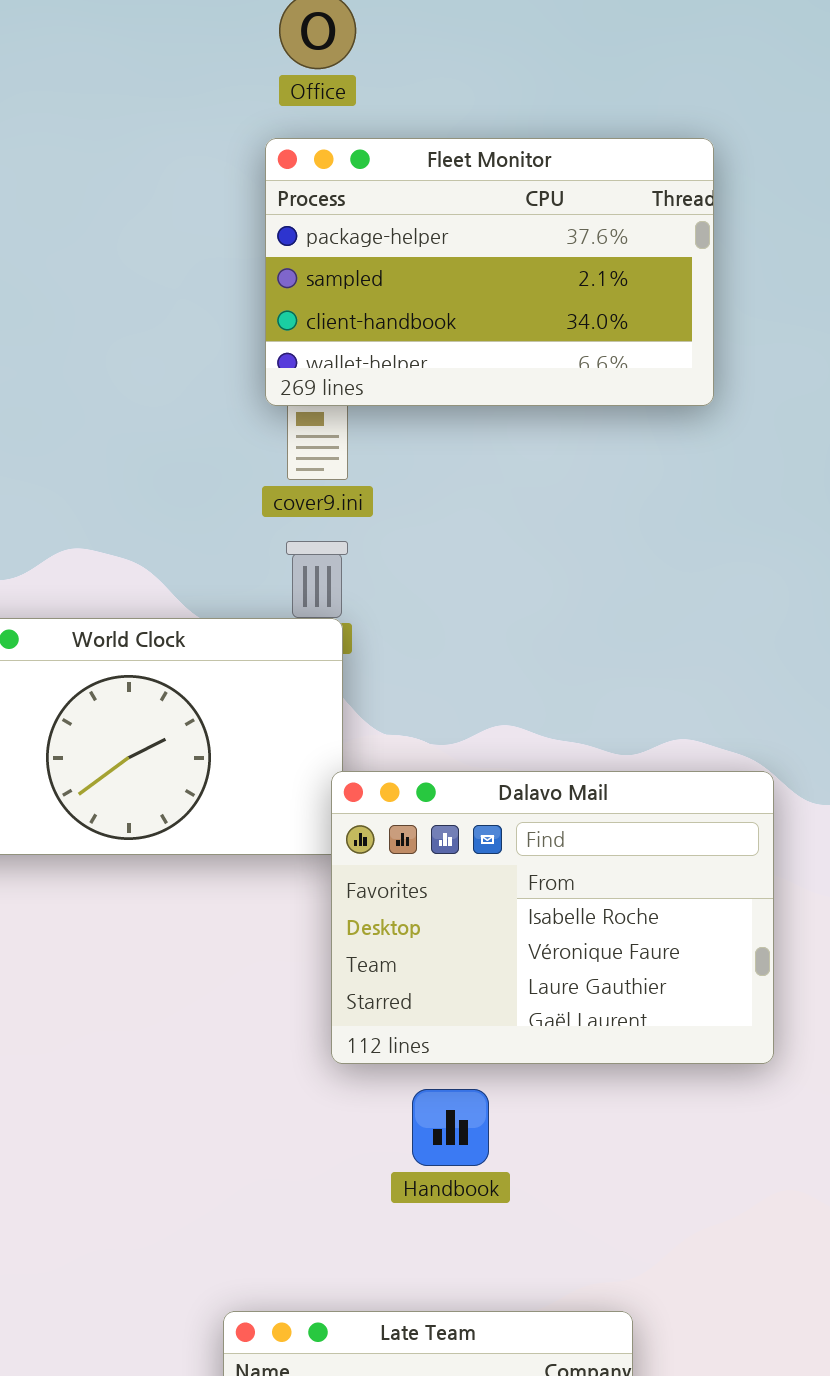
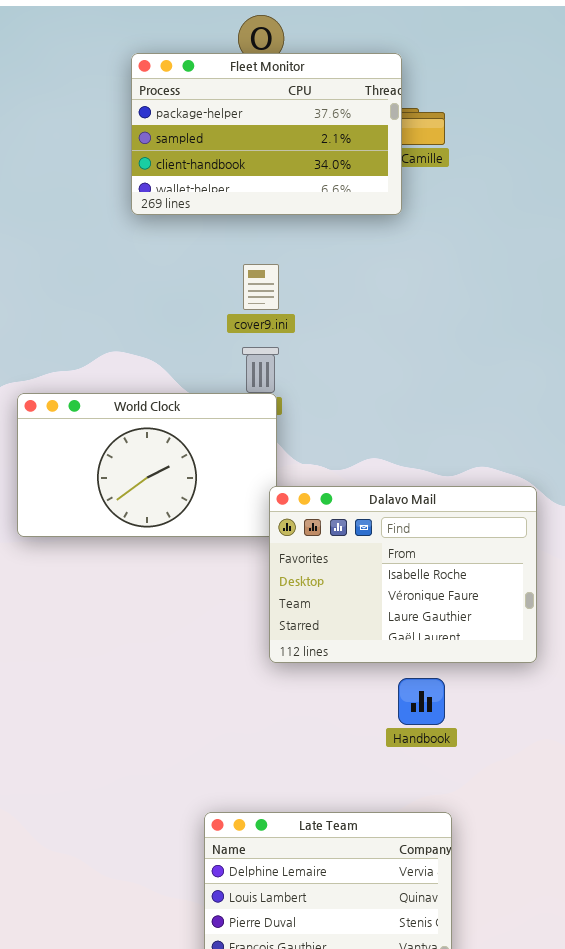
Fleet Monitor: [265,138,714,406] -> [131,53,402,215], moved
Handbook: [412,1089,489,1166] -> [398,678,445,725], moved

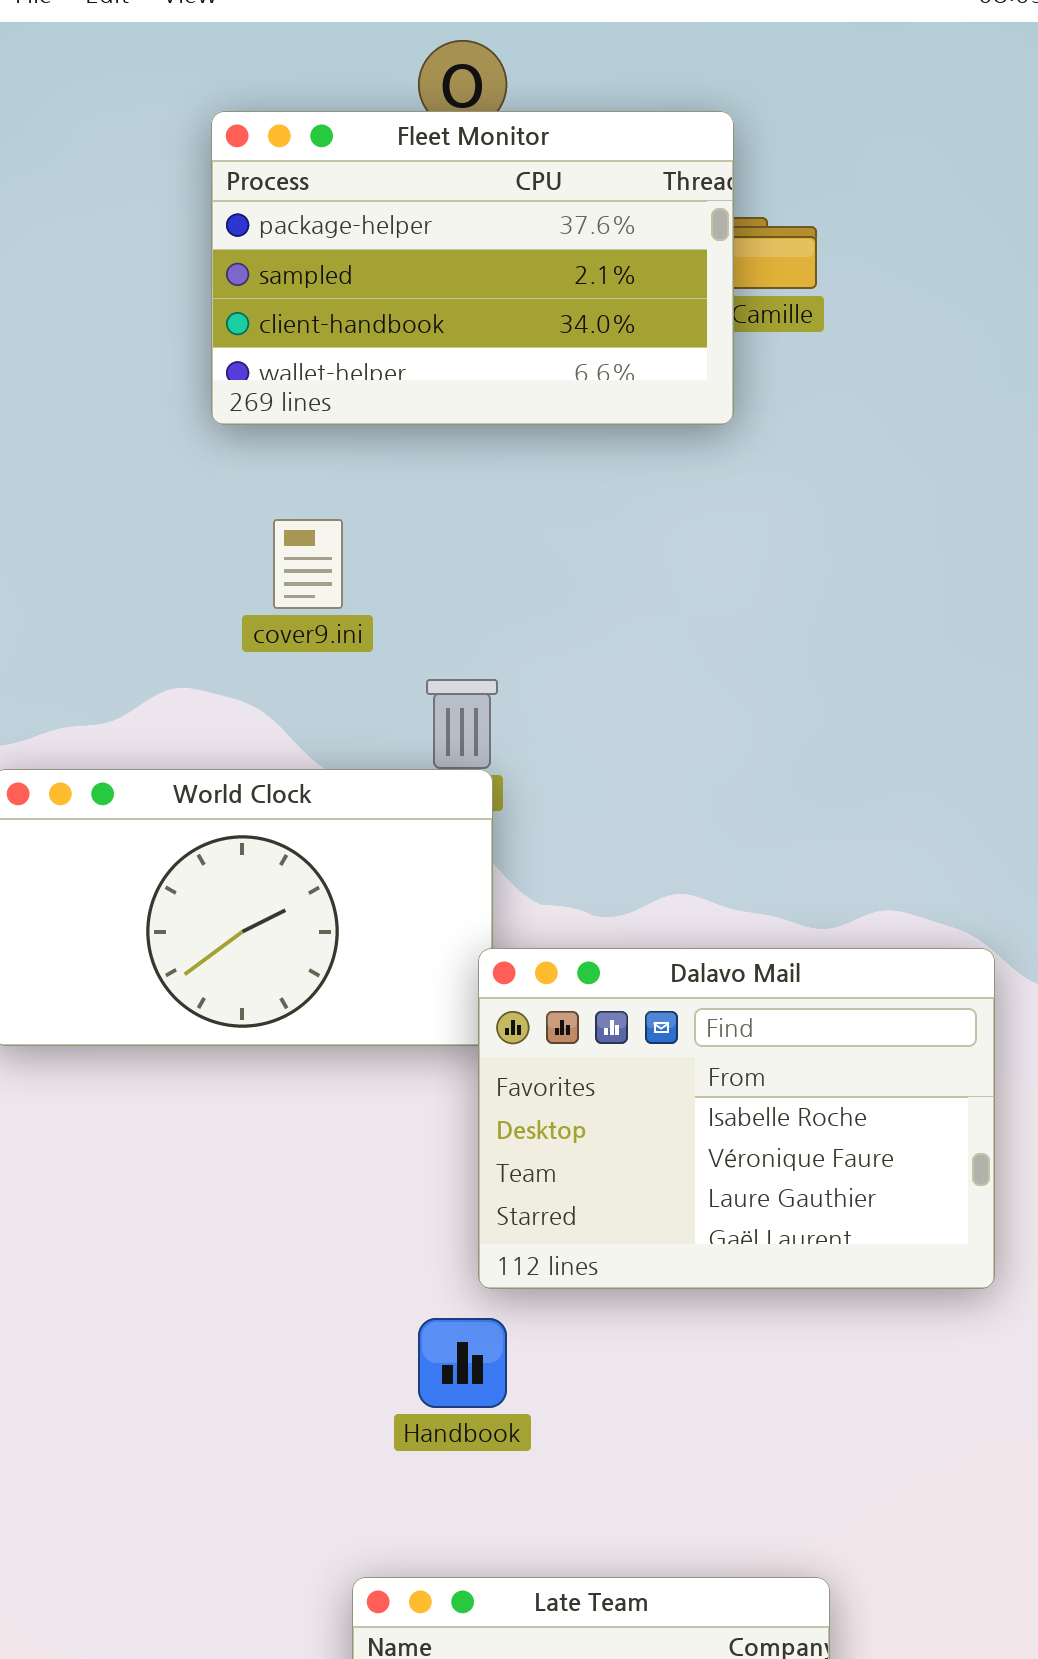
cover9.ini: [243,264,279,310] -> [273,519,343,609], moved
Handbook: [398,678,445,725] -> [418,1318,507,1408], moved

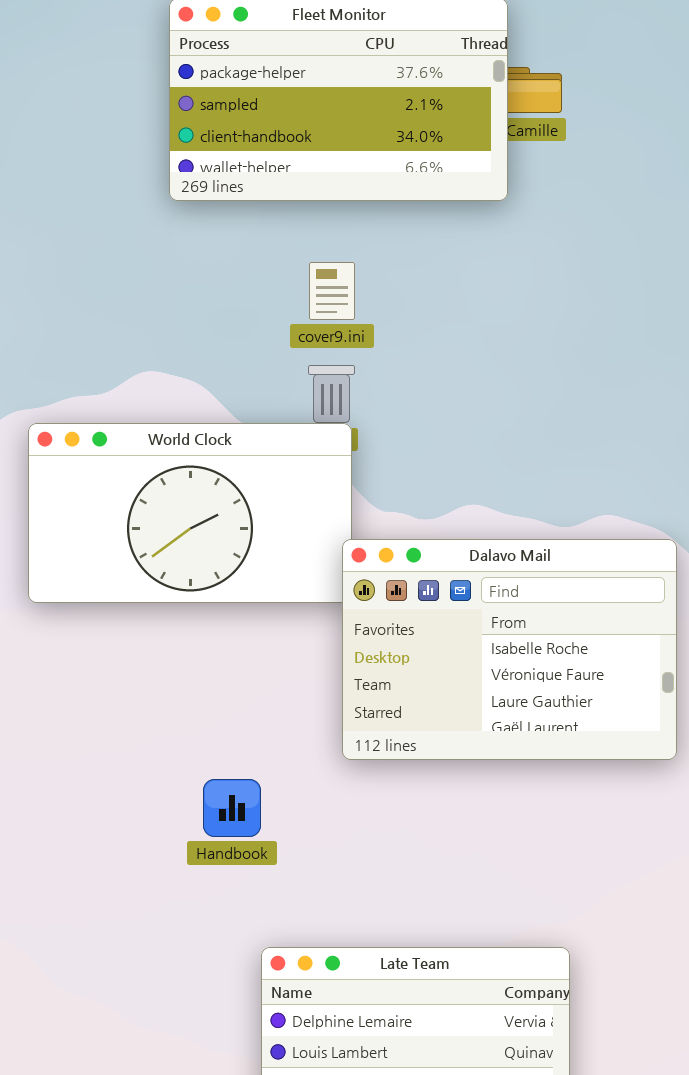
cover9.ini: [273,519,343,609] -> [309,262,355,320], moved
Handbook: [418,1318,507,1408] -> [203,779,261,837], moved

